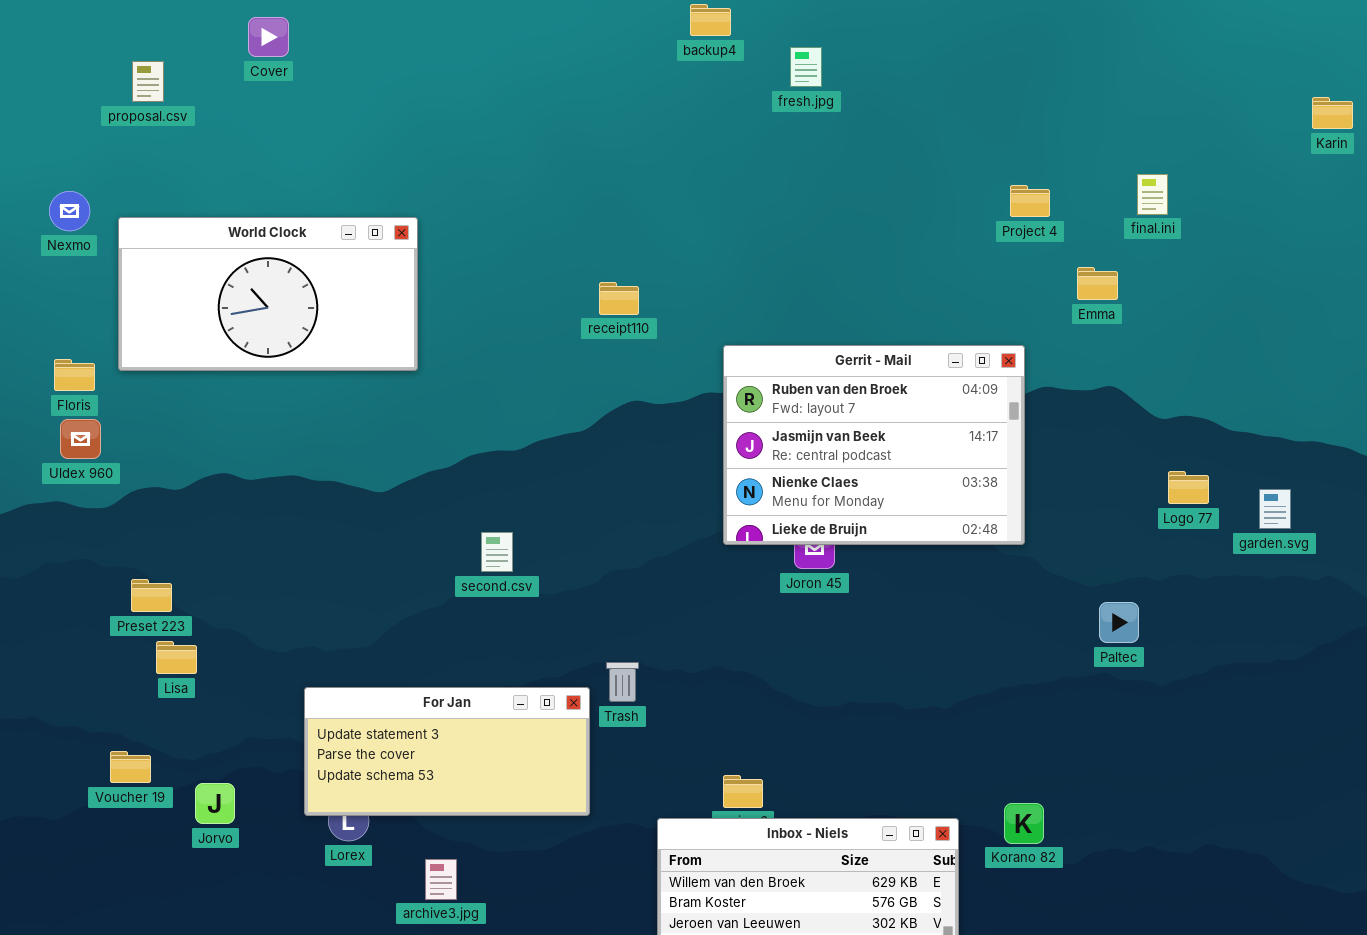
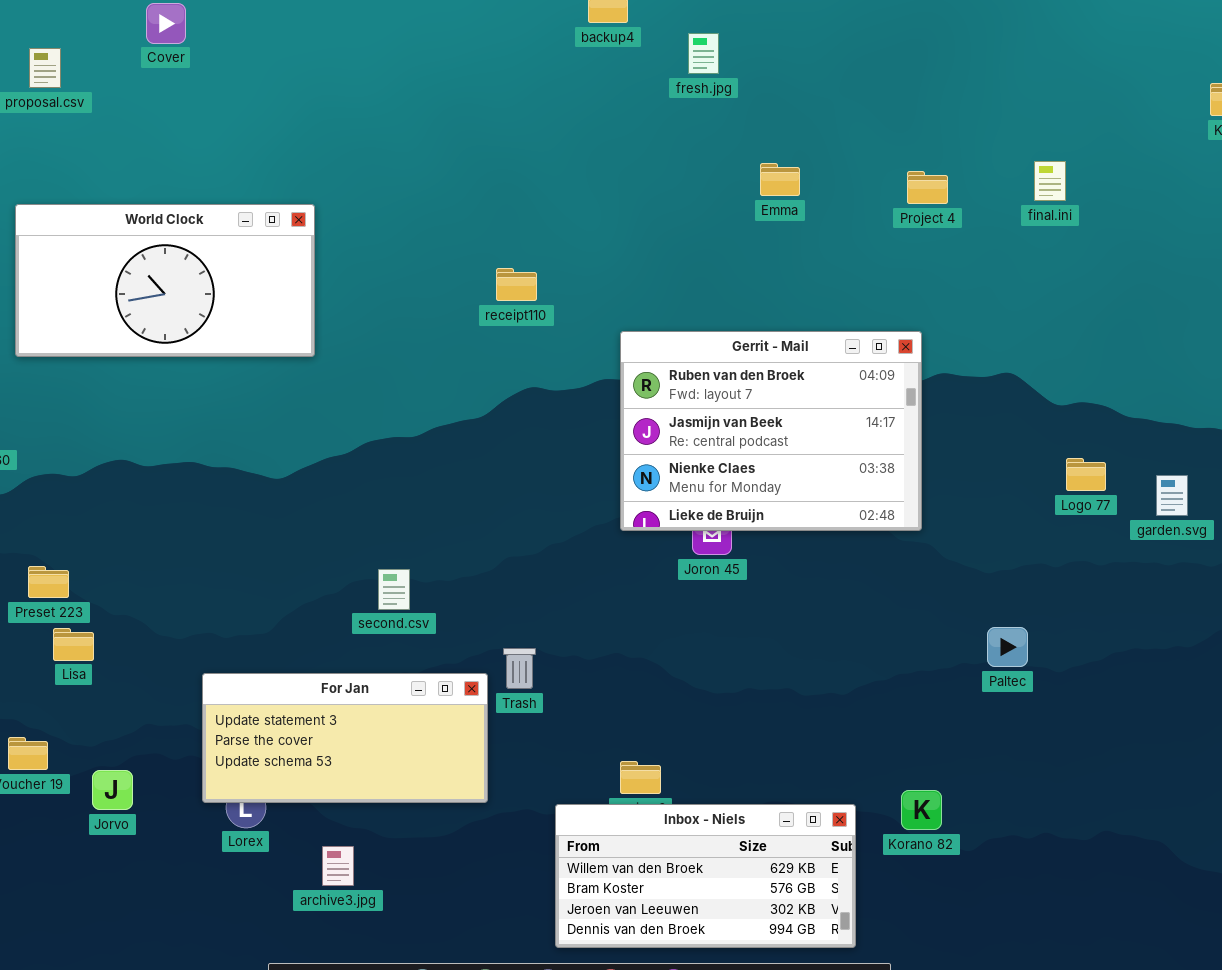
Emma: [1077,267,1118,300] -> [760,163,800,196], moved
second.csv: [481,532,513,572] -> [378,569,410,610], moved
Paltec: [1099,602,1139,643] -> [987,627,1028,667], moved

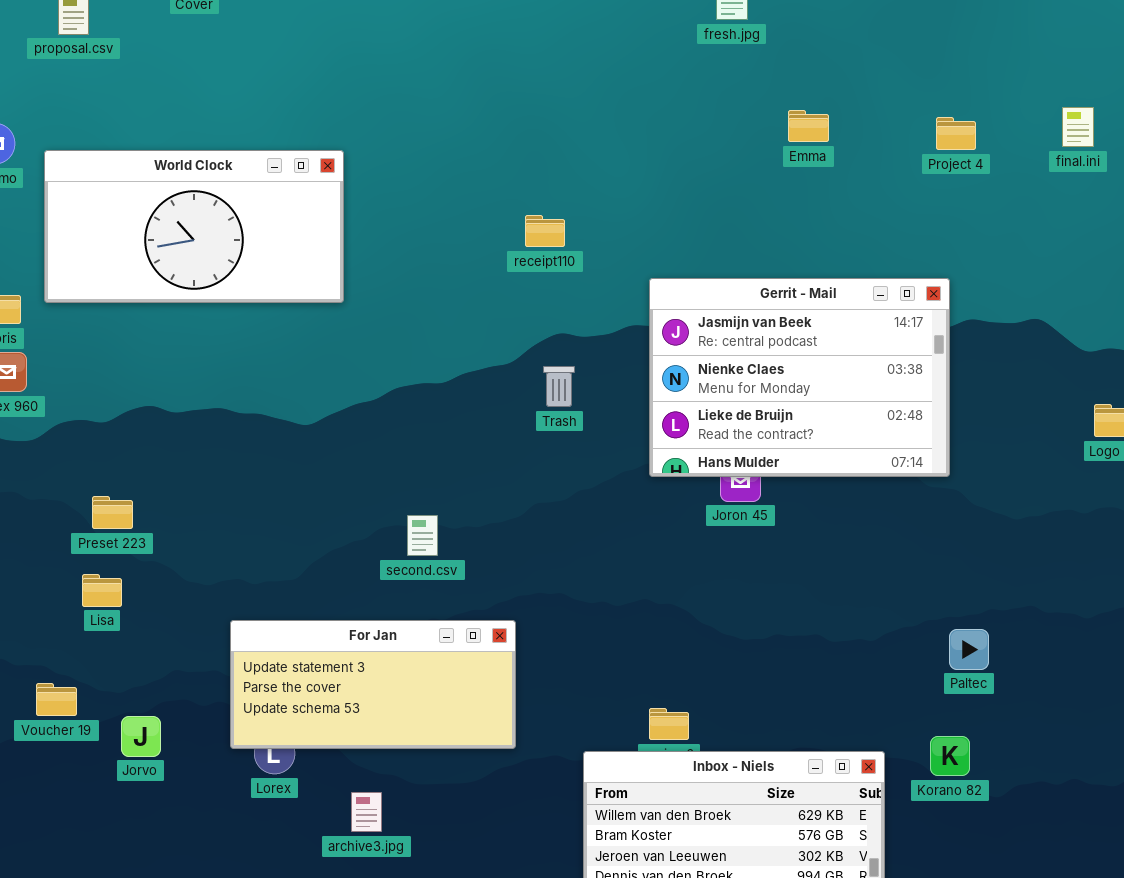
Gerrit - Mail: [620,331,922,531] -> [649,278,950,477], scrolled down 1 row
Preset 223: [28,566,69,598] -> [92,496,133,529], moved
Paltec: [987,627,1028,667] -> [949,629,989,670], moved
Trash: [503,648,536,689] -> [543,366,575,407], moved

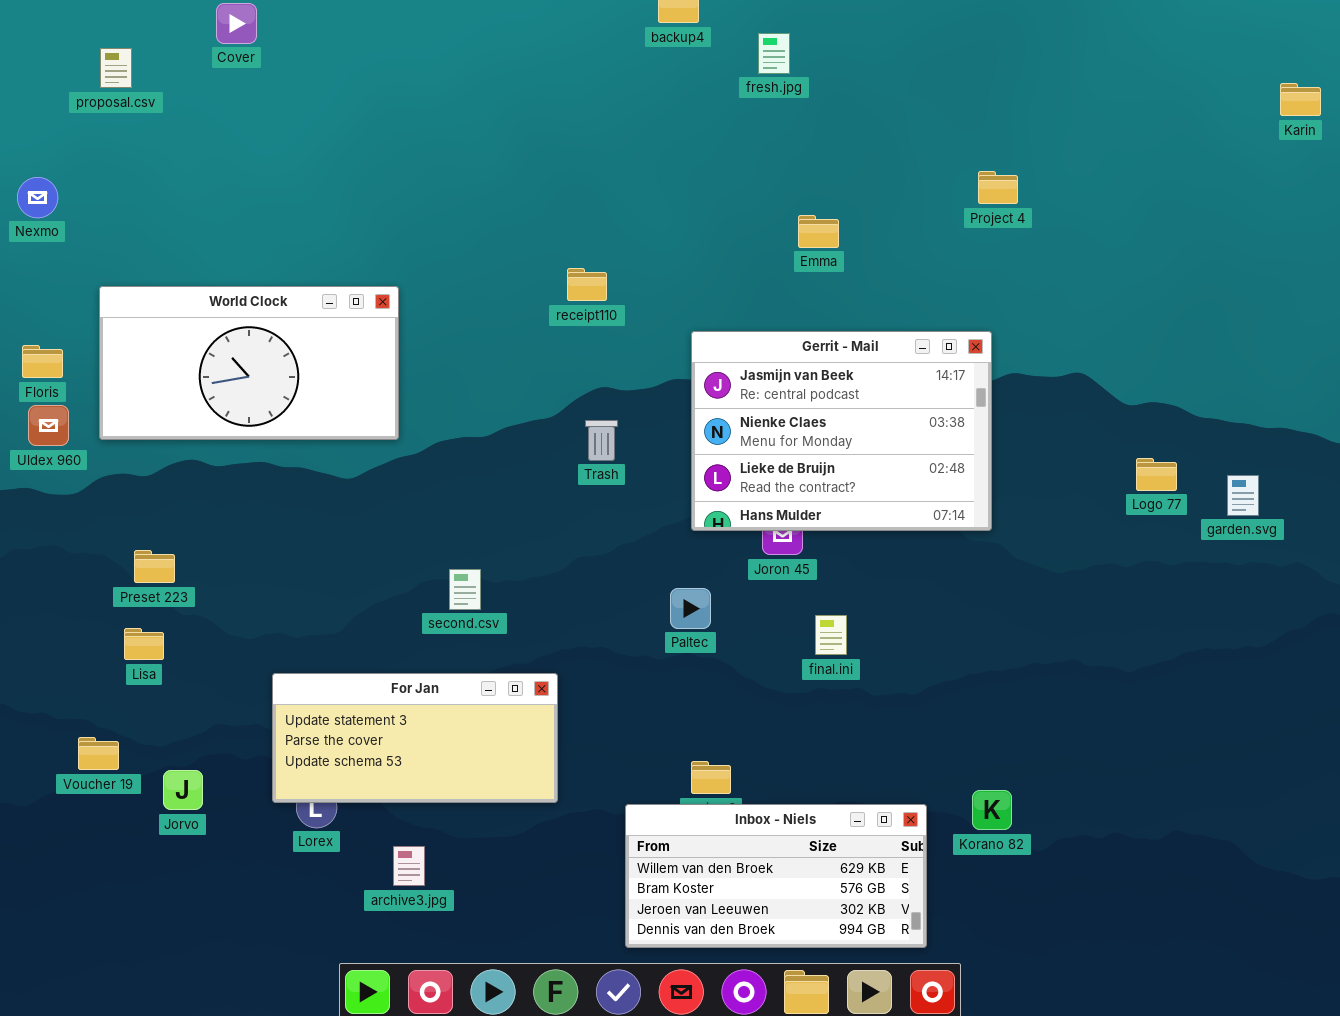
final.ini: [1062,107,1094,147] -> [815,615,847,655], moved
Emma: [788,110,829,142] -> [798,215,839,248], moved
World Clock: [44,150,344,303] -> [99,286,399,440], moved
Paltec: [949,629,989,670] -> [670,588,711,629], moved

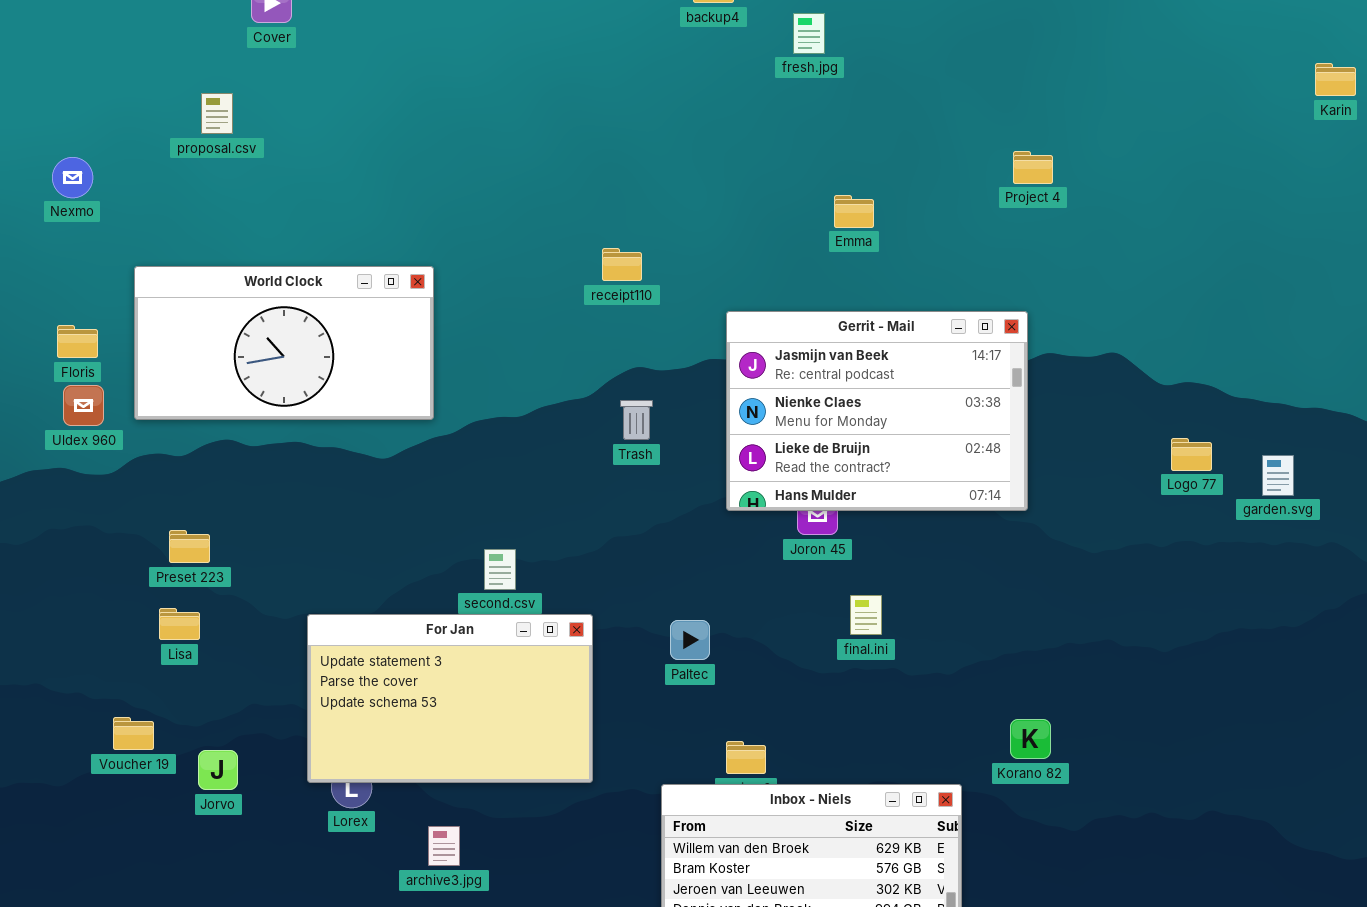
proposal.csv: [100,48,132,88] -> [201,93,233,134], moved
Paltec: [670,588,711,629] -> [670,620,710,660], moved
For Jan: [272,673,558,803] -> [307,614,593,783], resized
Korano 82: [972,790,1012,830] -> [1010,719,1051,759], moved

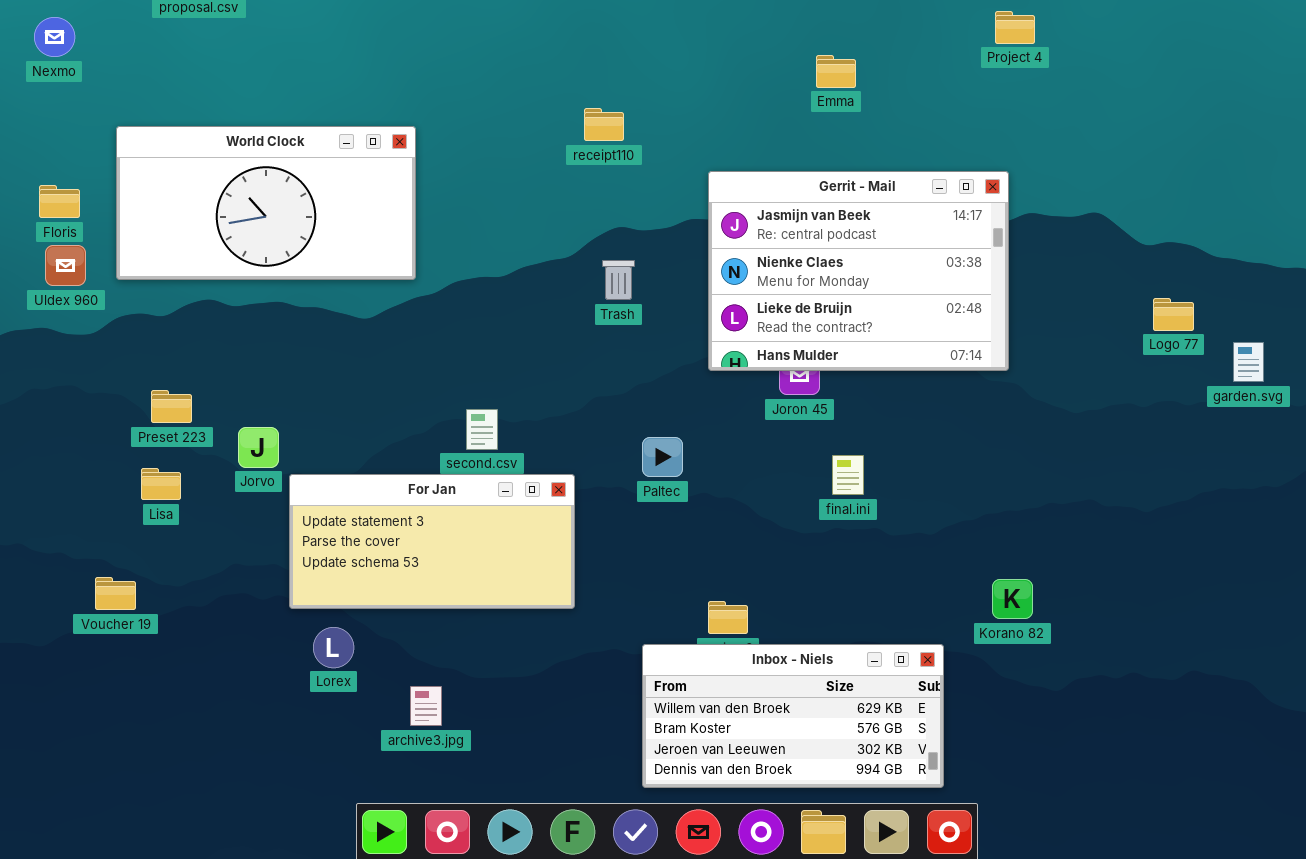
garden.svg: [1262,455,1294,496] -> [1233,342,1264,382], moved
For Jan: [307,614,593,783] -> [289,474,575,609], resized
Paltec: [670,620,710,660] -> [642,437,683,477], moved
Jorvo: [198,750,238,790] -> [238,427,279,468], moved

